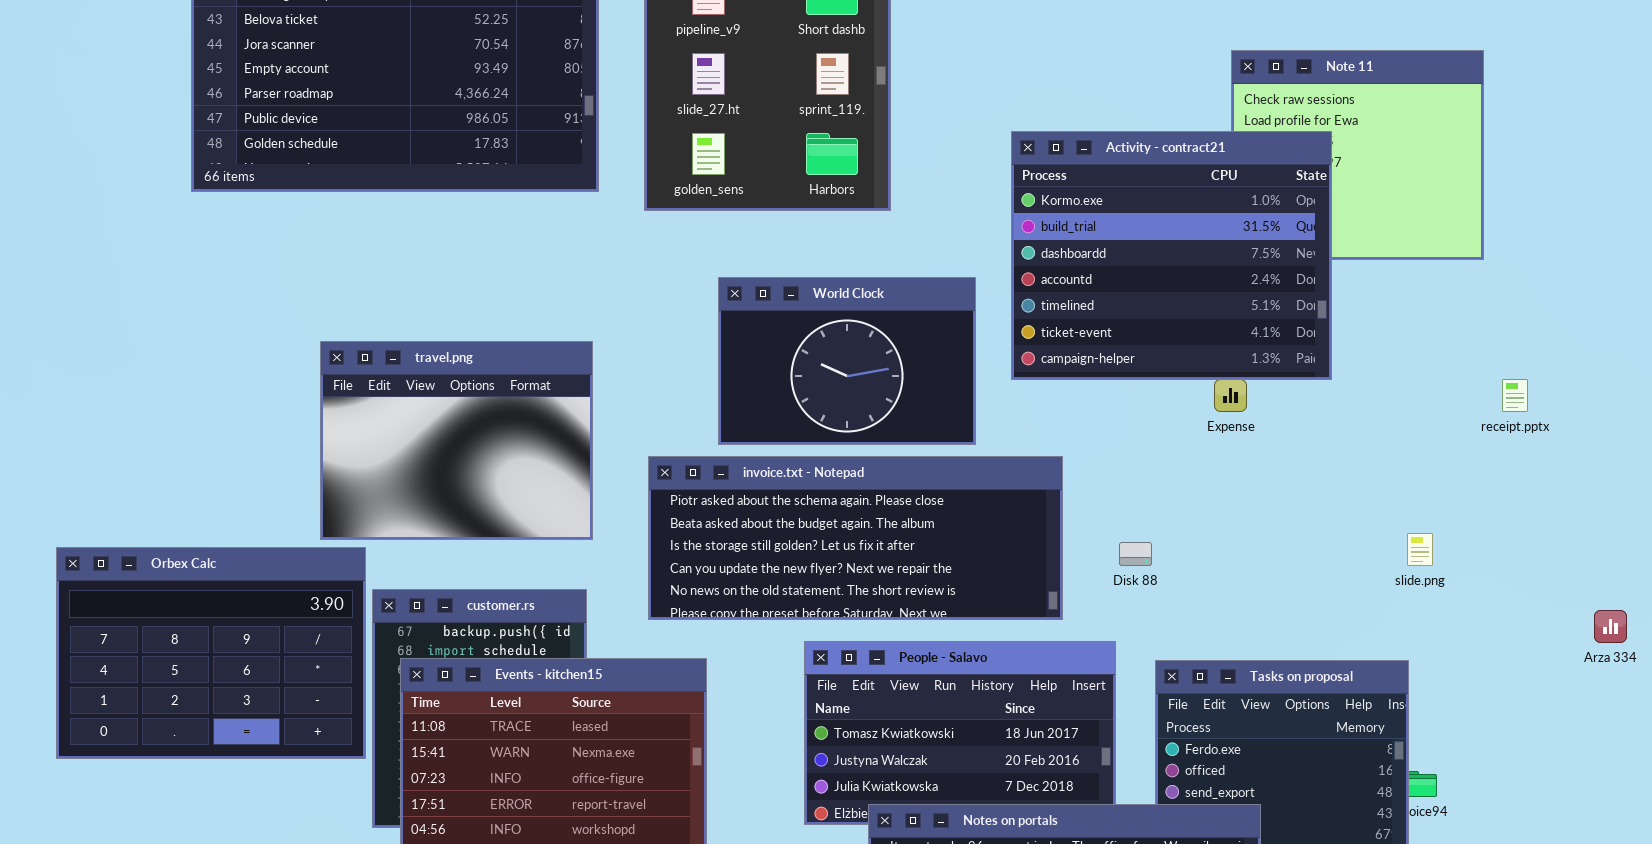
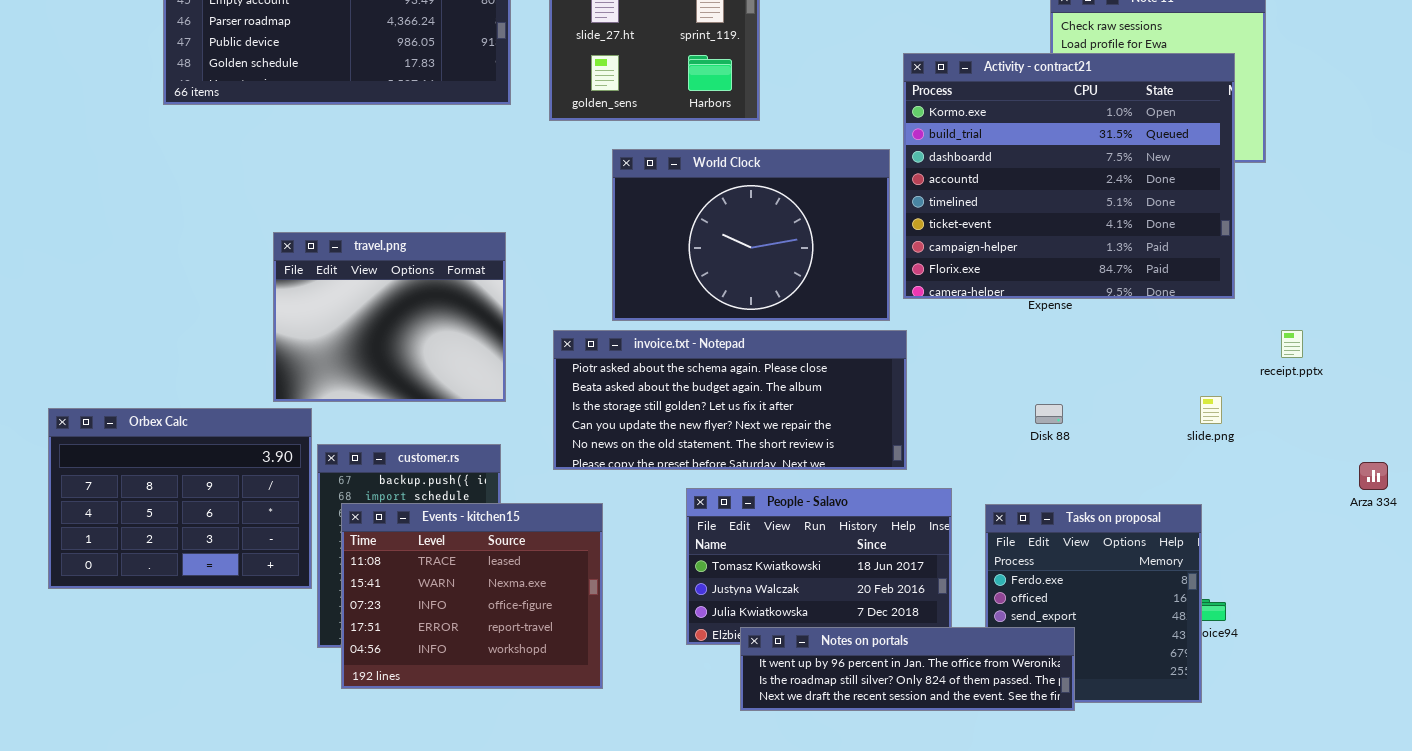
Activity - contract21: [1011,131,1332,380] -> [903,53,1235,299], moved, resized
World Clock: [718,277,976,445] -> [612,149,890,321], resized
receipt.pptx: [1502,379,1528,412] -> [1281,330,1303,358], moved
Disk 88: [1119,542,1152,566] -> [1035,404,1063,424], moved

